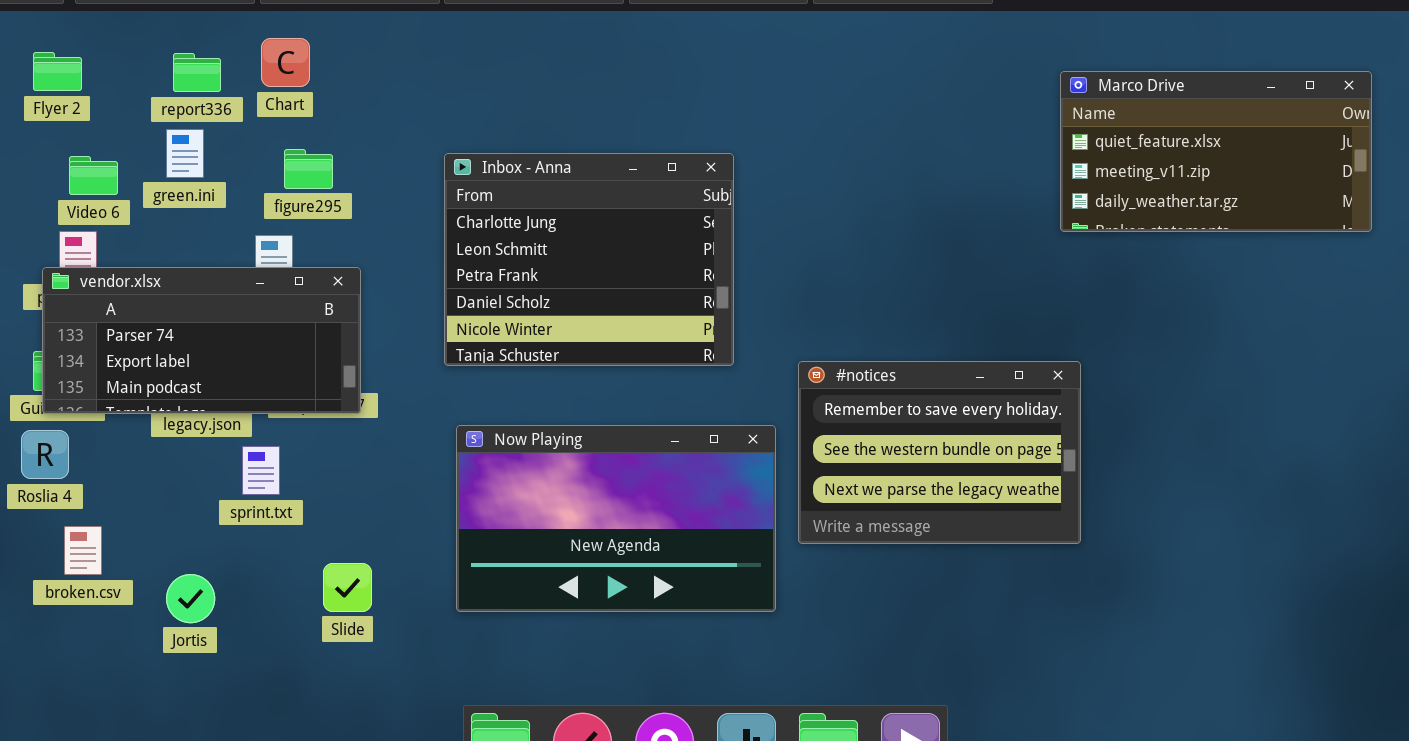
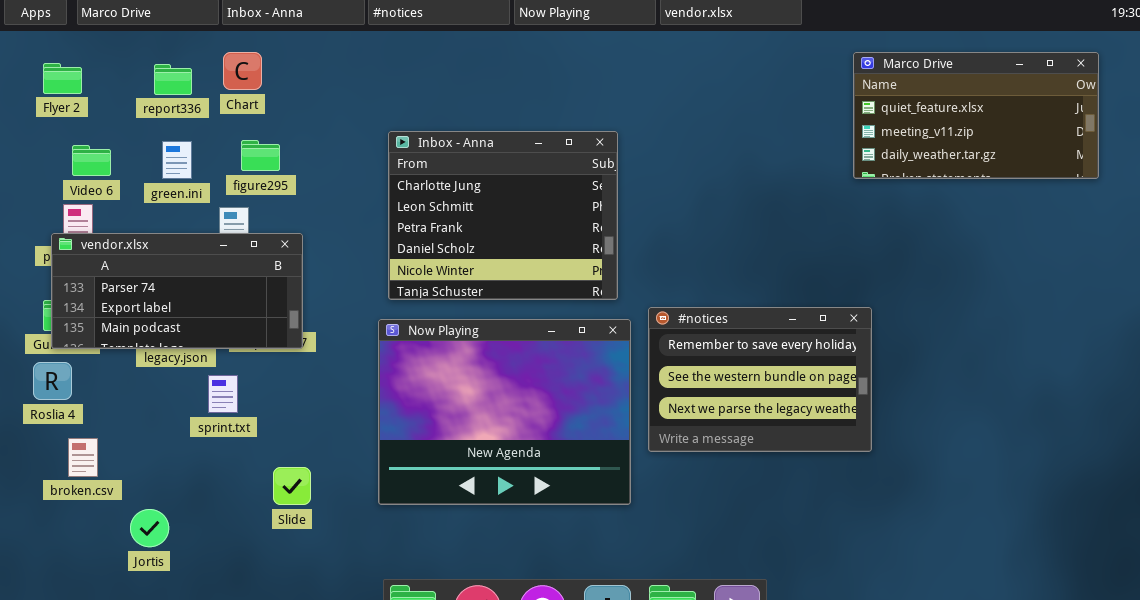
Marco Drive: [1060,71,1372,232] -> [853,52,1099,179], moved
green.ini: [166,129,204,178] -> [162,141,192,179], moved
Inbox - Anna: [444,153,734,366] -> [388,131,618,300], moved
Now Playing: [456,425,776,612] -> [378,319,631,505], resized
Jortis: [166,574,215,623] -> [130,509,169,547], moved

